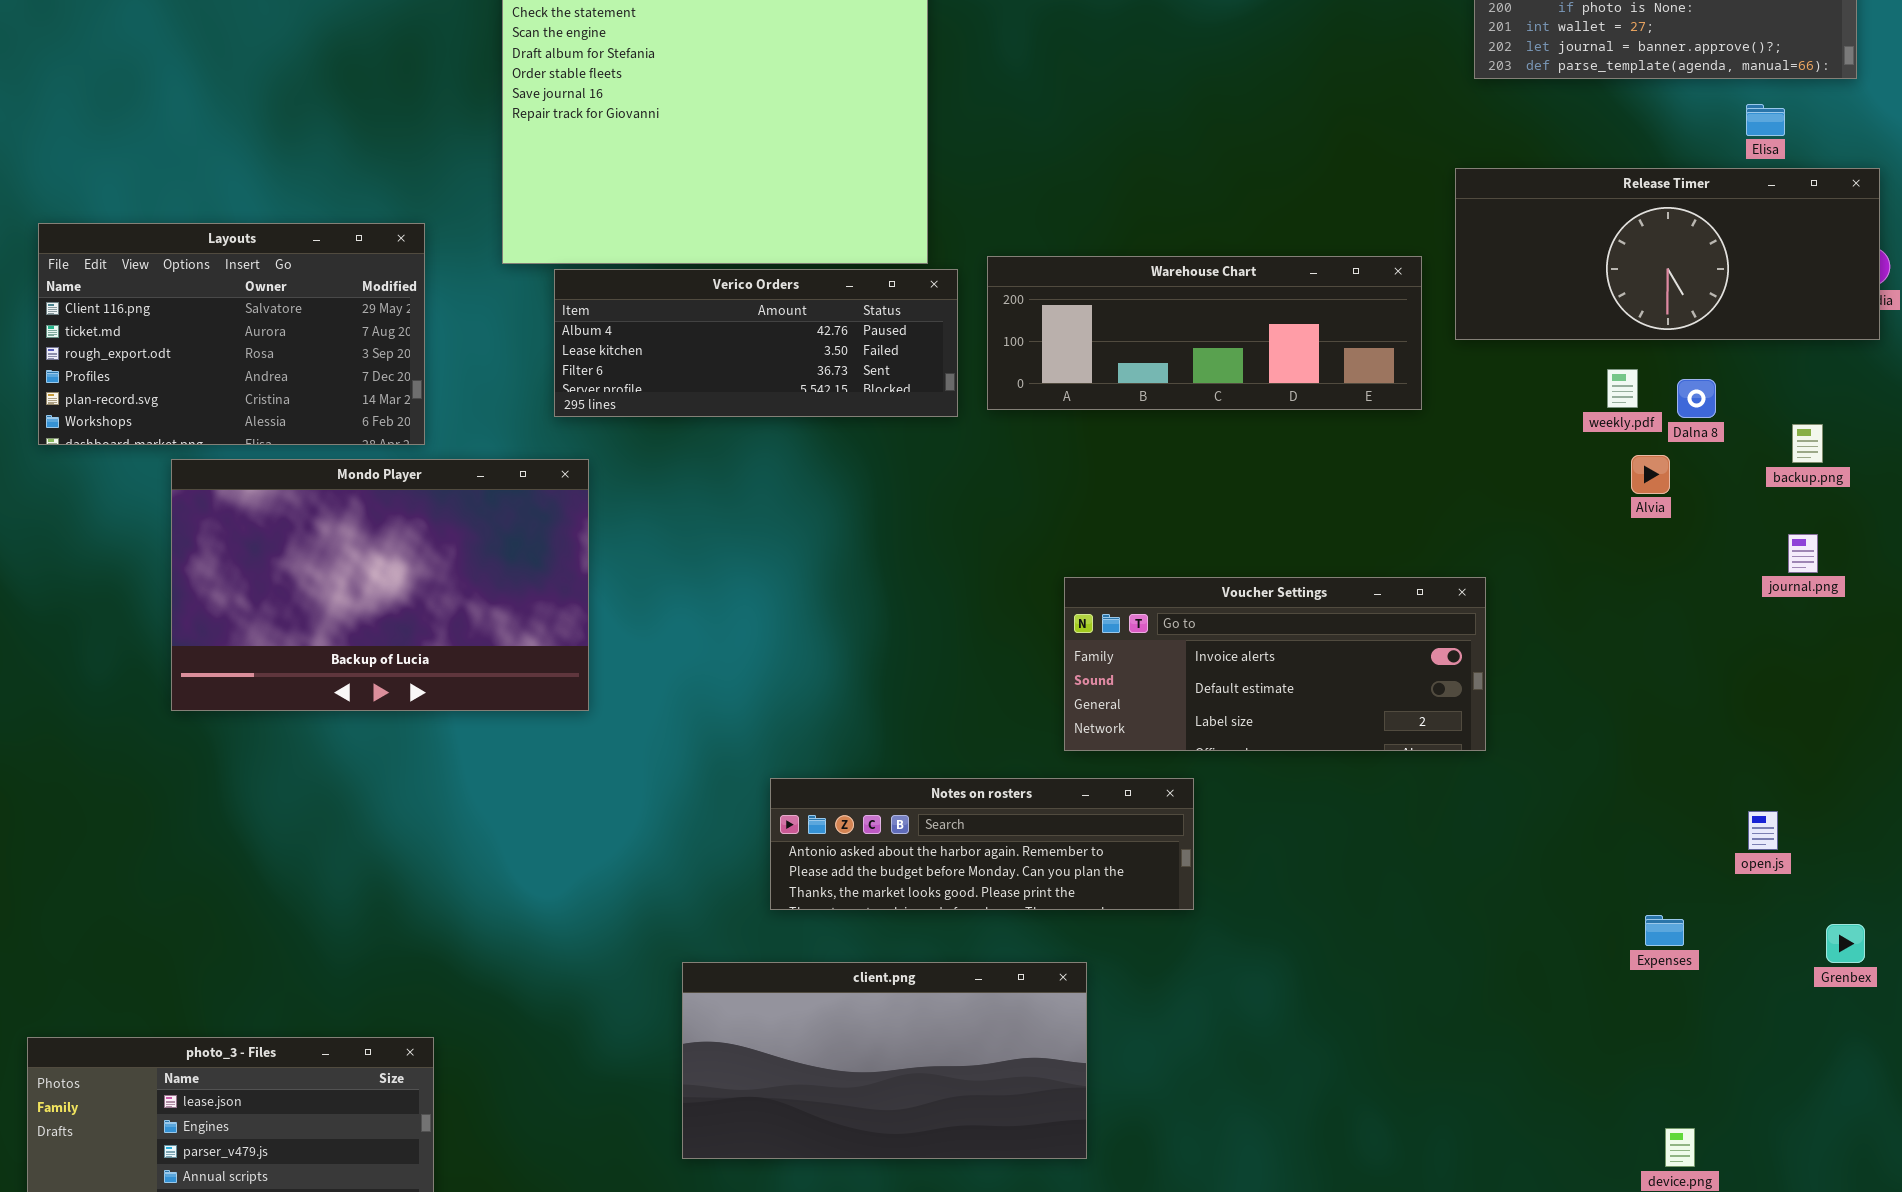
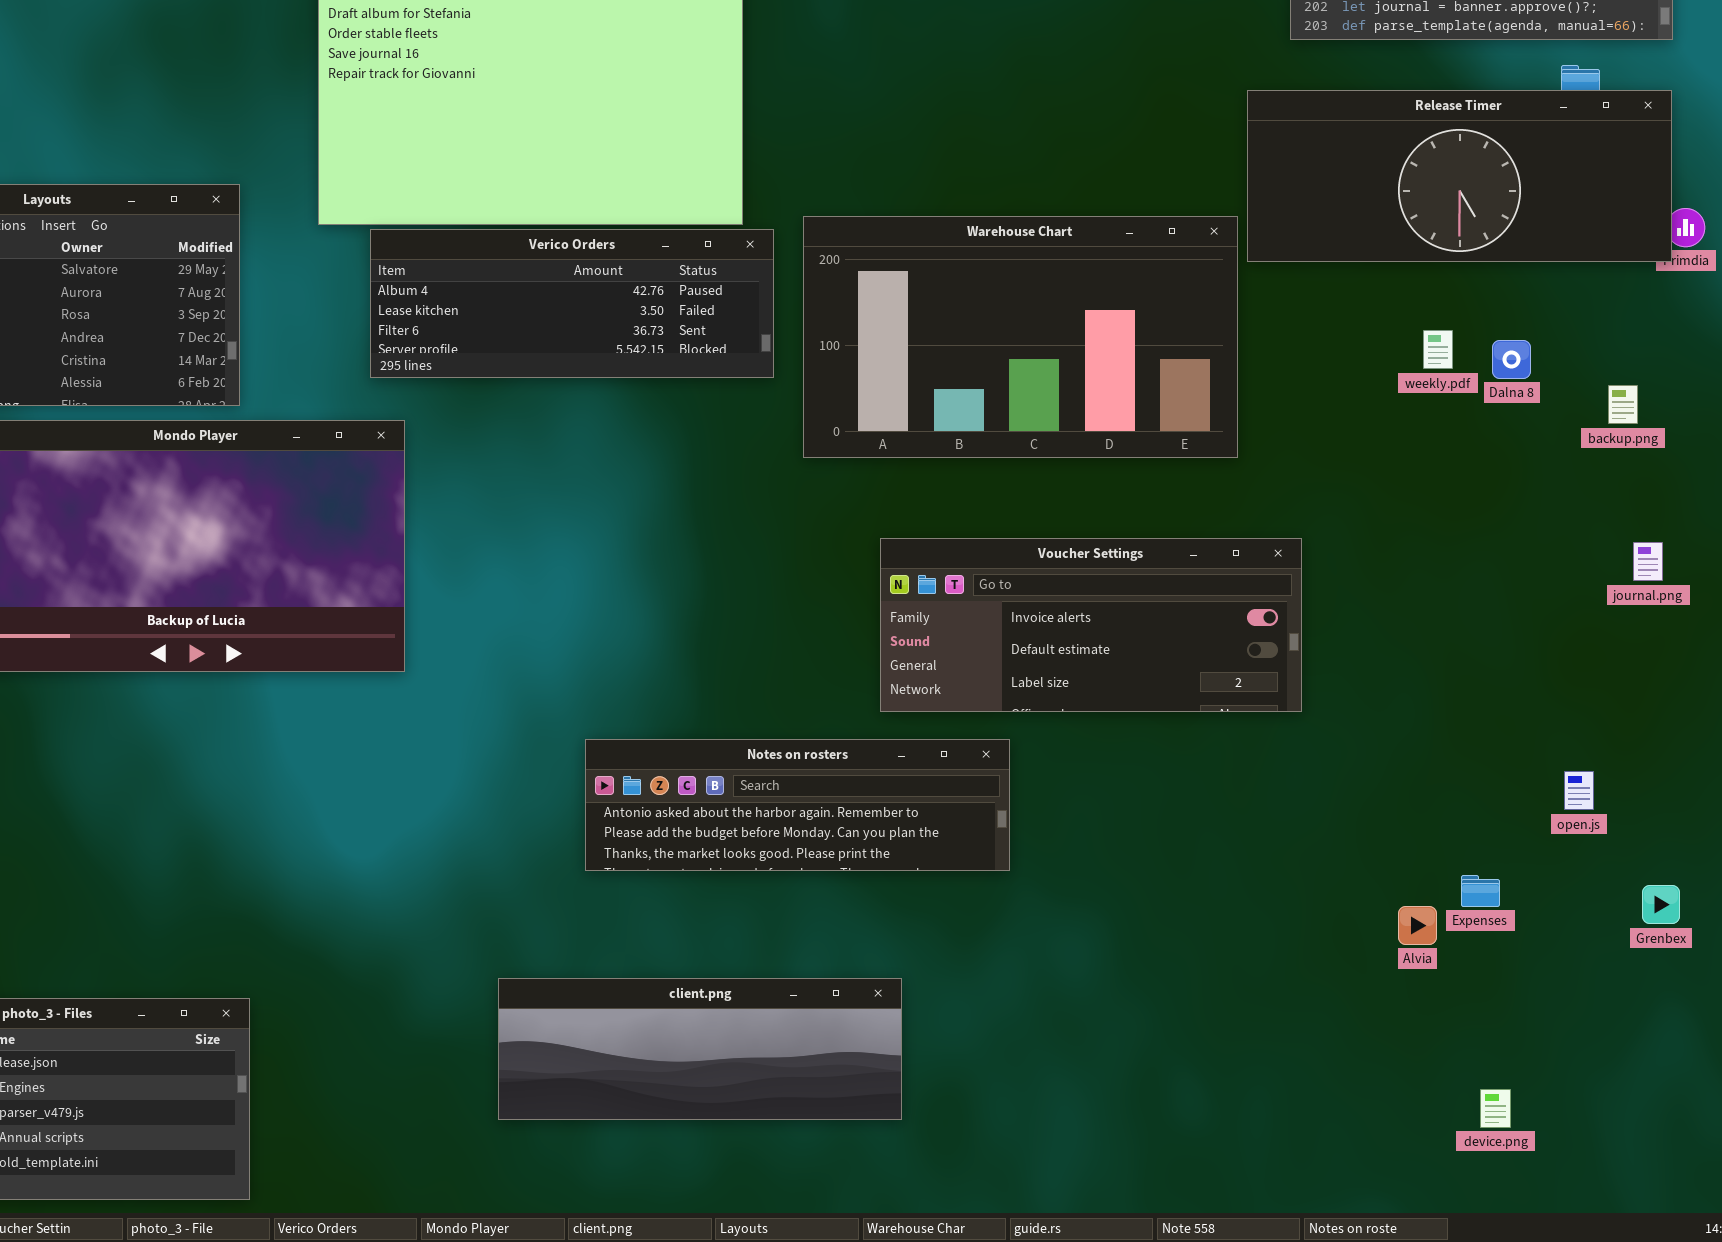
Release Timer: [1455,168,1880,340] -> [1247,90,1672,262], moved
Warehouse Chart: [987,256,1422,410] -> [803,216,1238,458], resized
Alvia: [1631,455,1670,494] -> [1398,906,1437,945], moved
journal.png: [1788,534,1818,573] -> [1633,542,1663,581], moved
client.png: [682,962,1087,1159] -> [498,978,902,1120], resized

